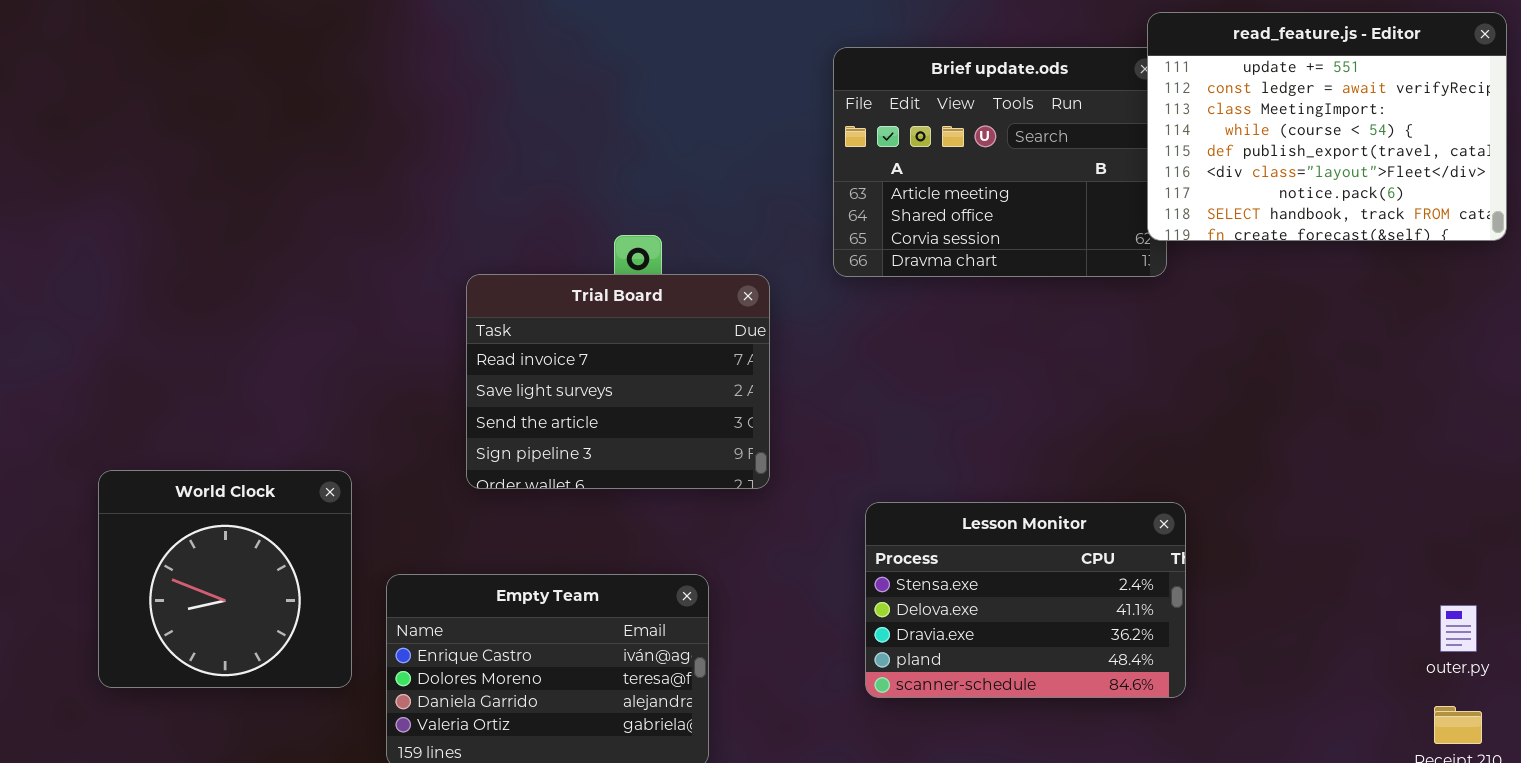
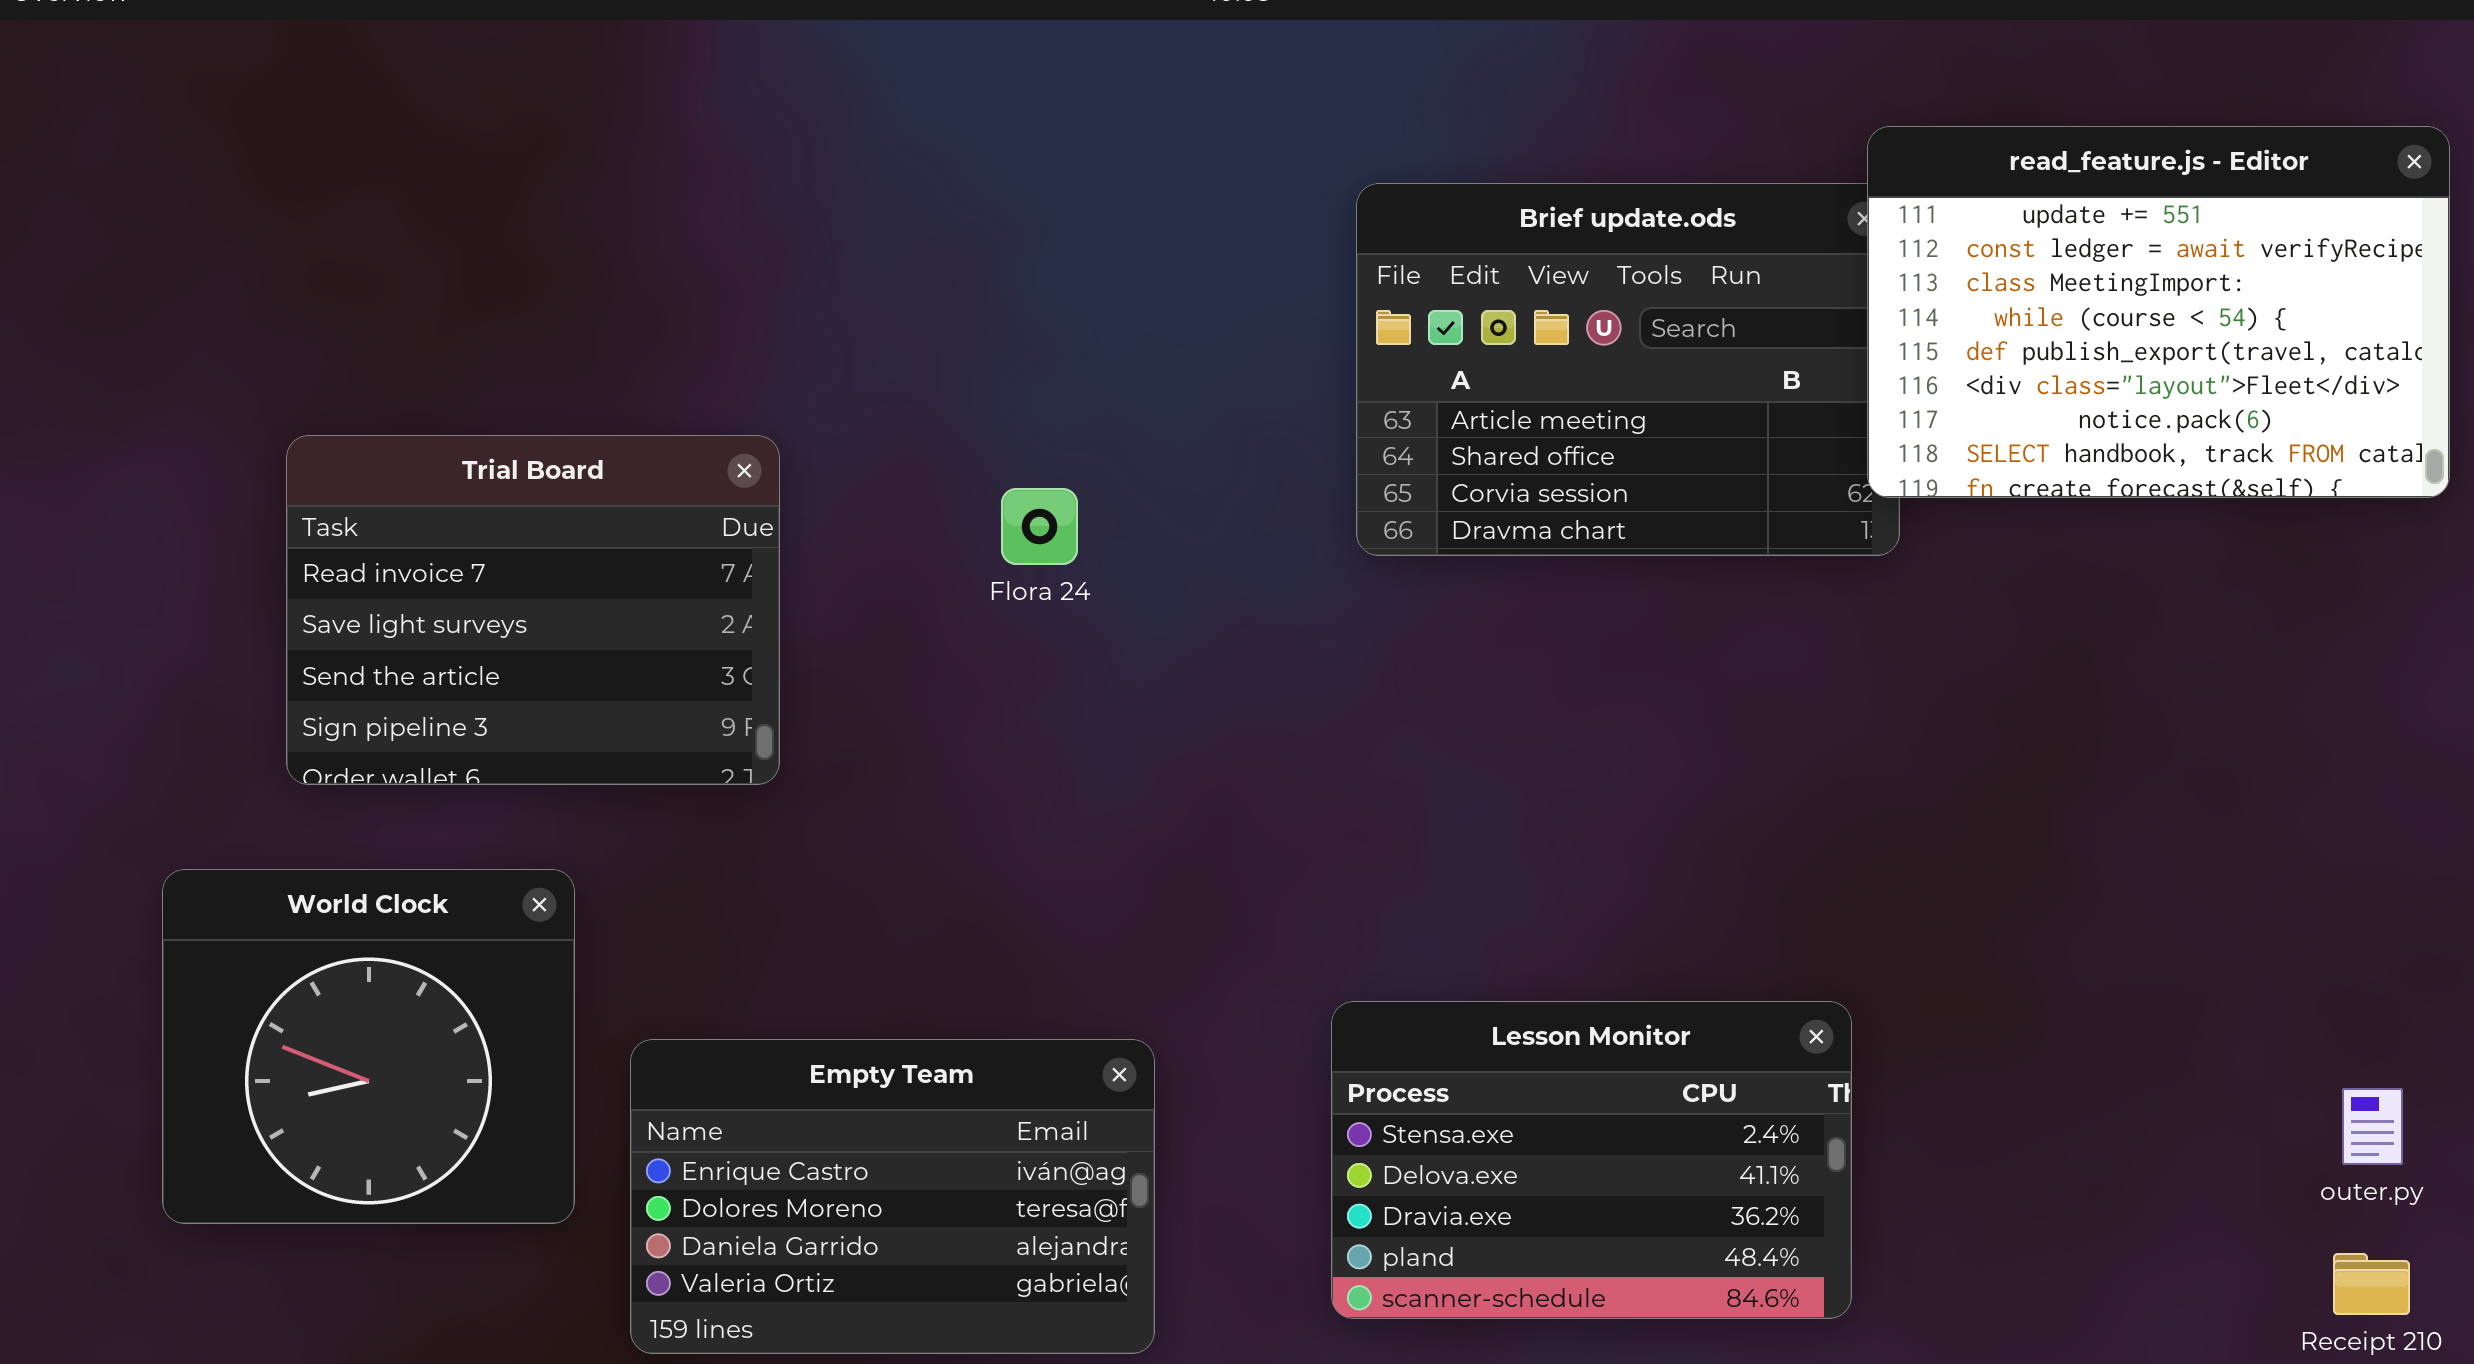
Trial Board: [466,274,770,489] -> [286,435,780,785], moved
Lesson Monitor: [865,502,1186,698] -> [1331,1001,1852,1319], moved

